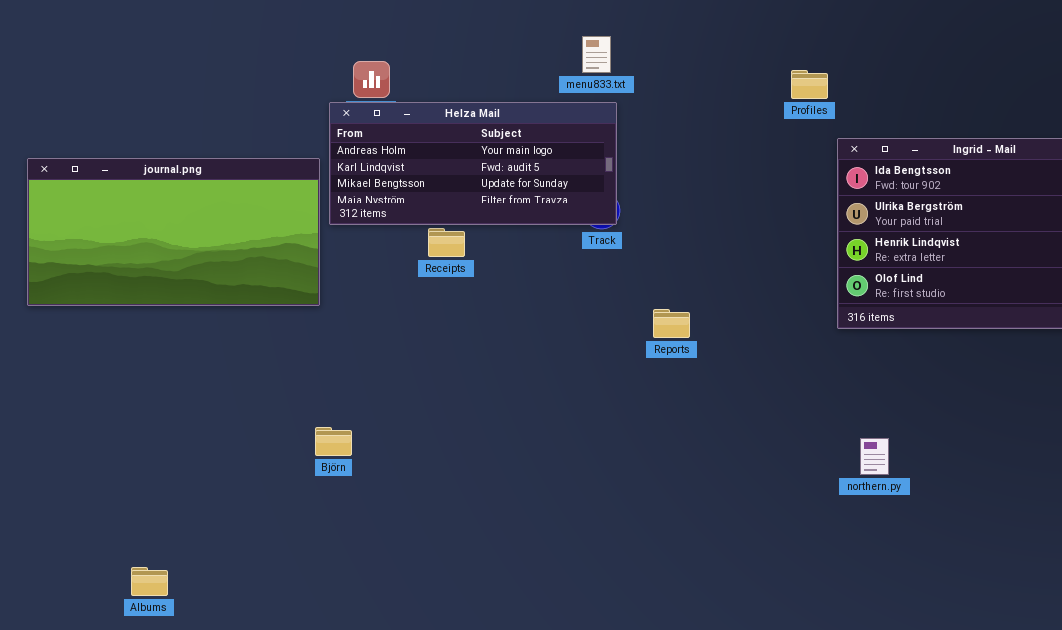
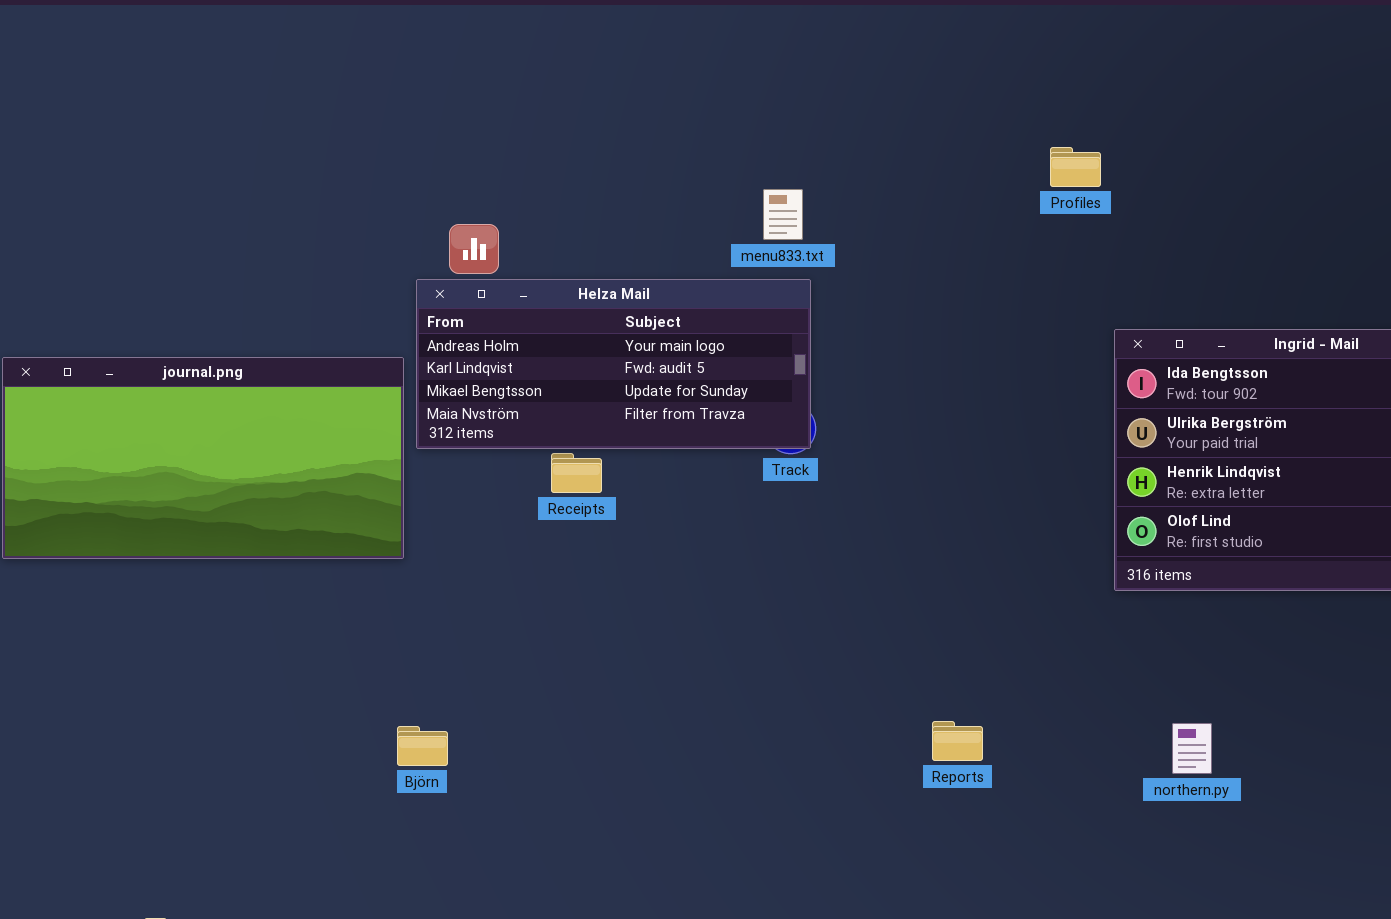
Profiles: [791,70,828,99] -> [1050,147,1101,187], moved
Reports: [653,309,690,338] -> [932,721,983,761], moved
northern.py: [860,438,889,475] -> [1172,723,1212,774], moved

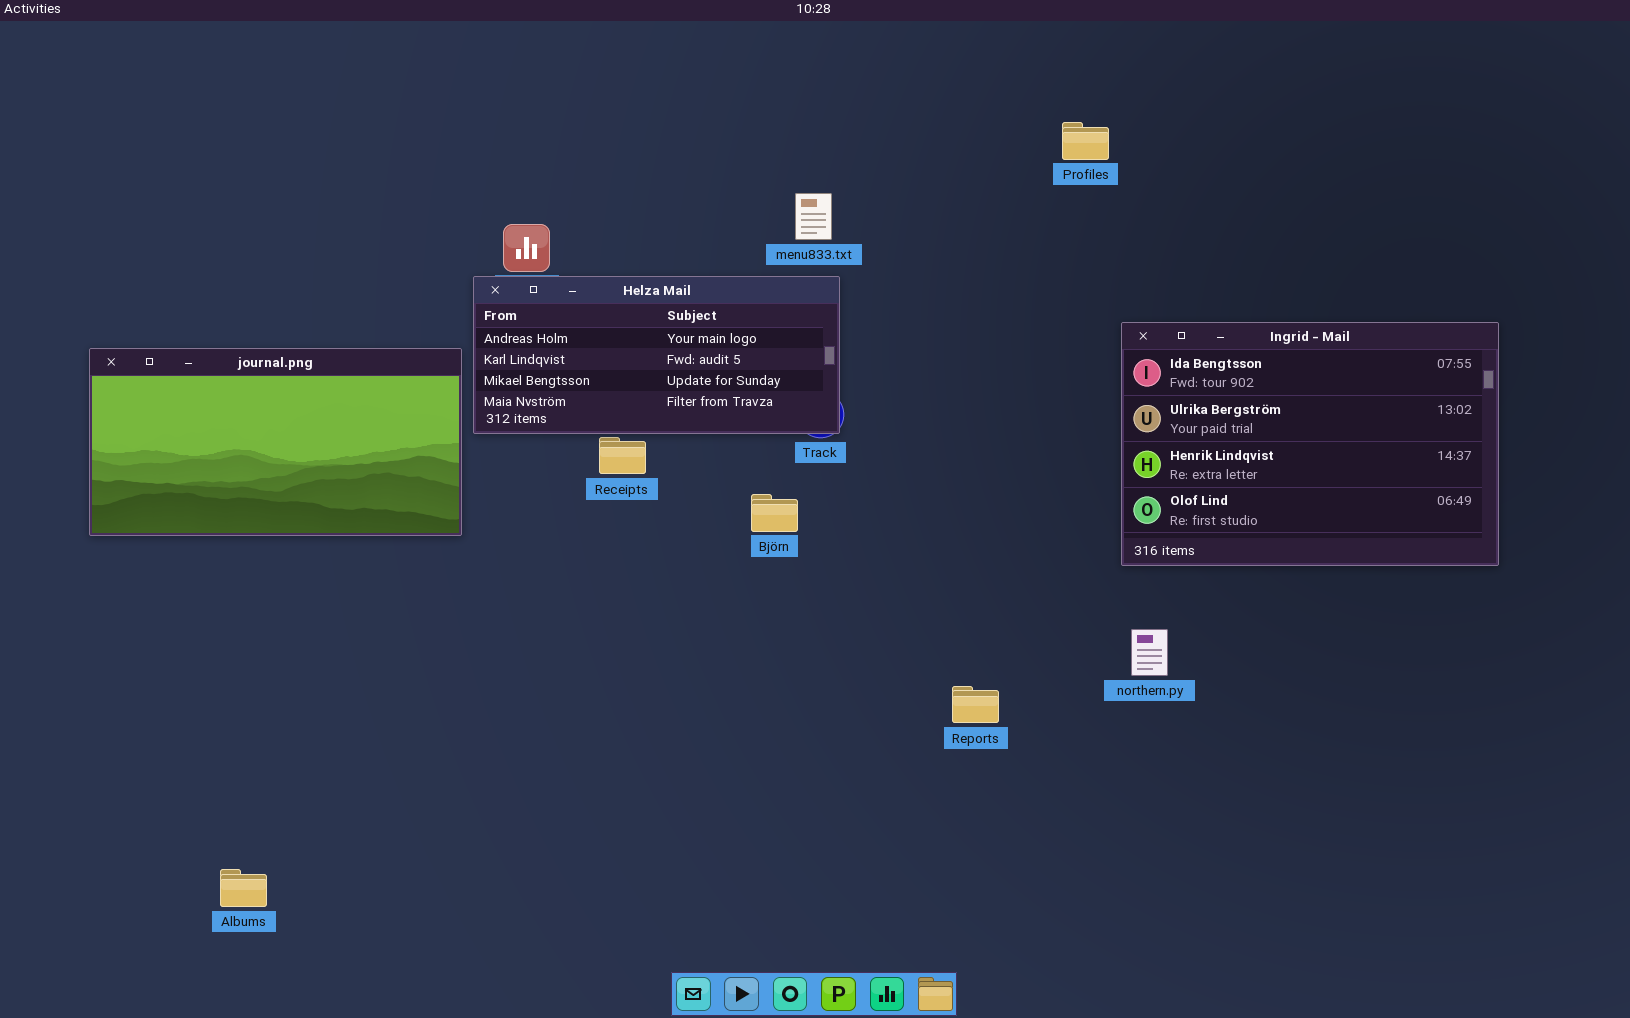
Profiles: [1050,147,1101,187] -> [1062,122,1109,160], moved
northern.py: [1172,723,1212,774] -> [1131,629,1168,676], moved
Björn: [397,726,448,766] -> [751,494,798,532], moved

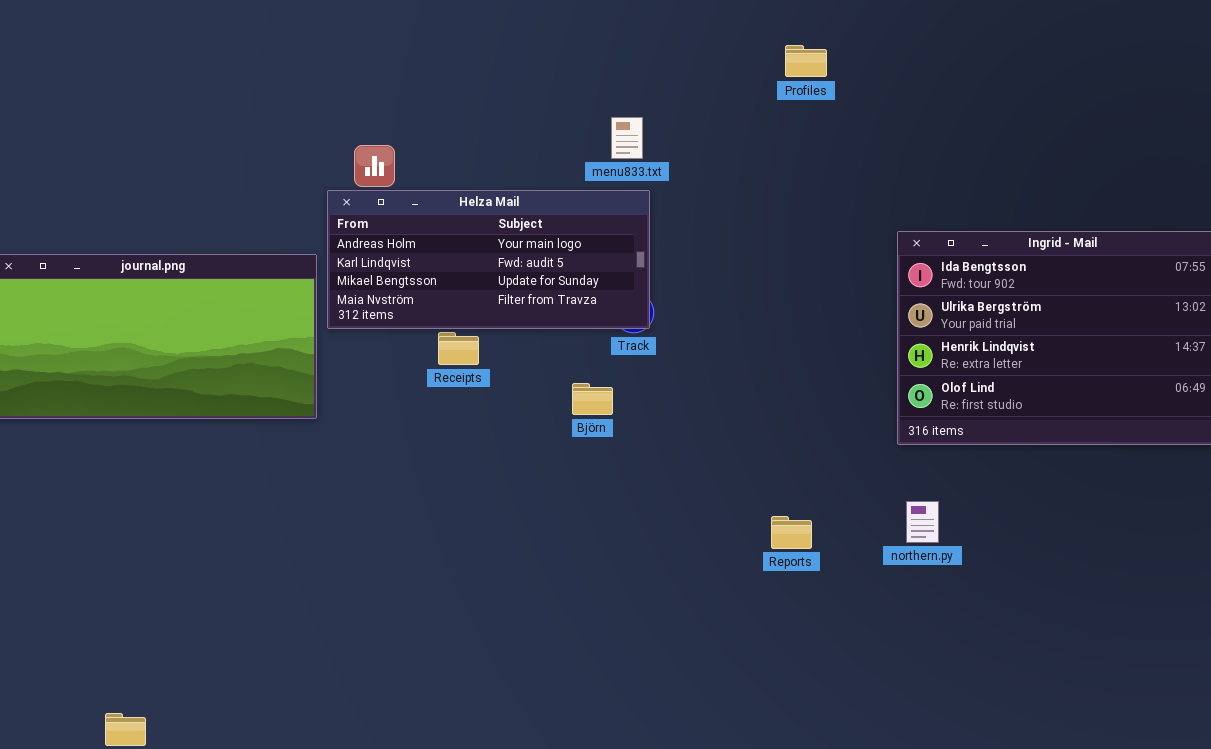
Profiles: [1062,122,1109,160] -> [785,45,827,77], moved
Reports: [952,686,999,723] -> [771,516,812,549], moved

